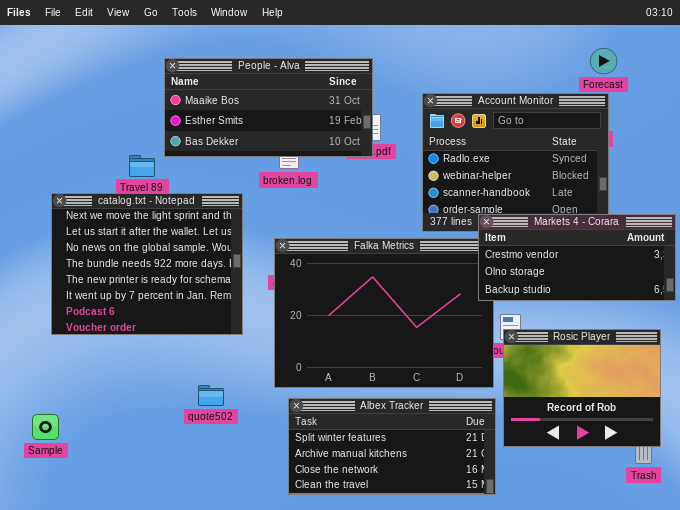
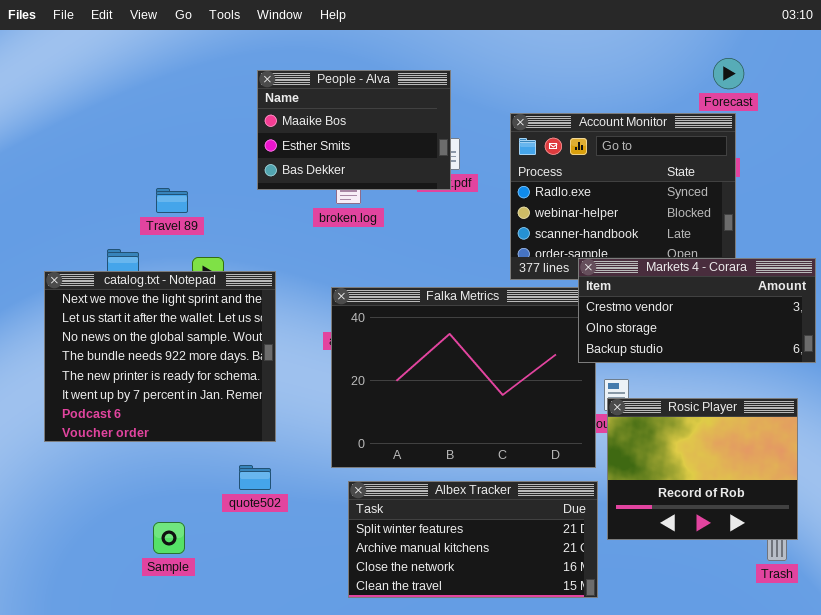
People - Alva: [164,58,373,157] -> [257,70,451,190], resized
catalog.txt - Notepad: [51,193,243,335] -> [44,271,276,442], moved
Sample: [32,414,59,440] -> [153,522,185,554], moved

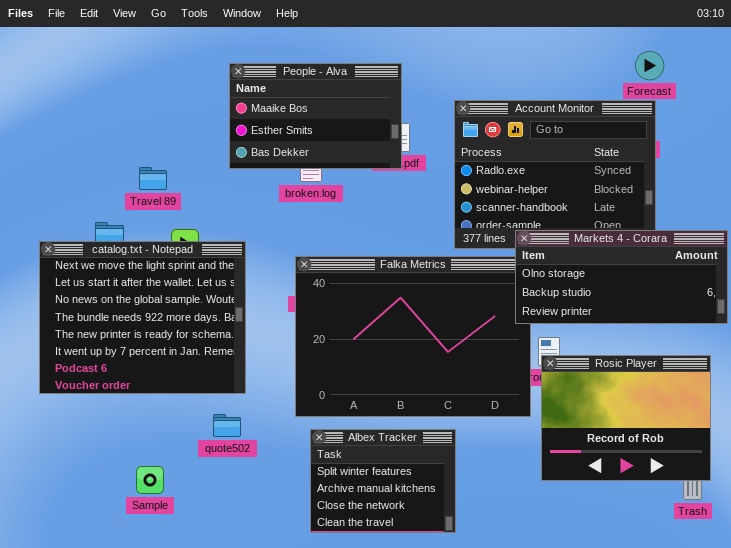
Markets 4 - Corara: [578,258,816,363] -> [515,230,728,324], scrolled down 1 row
Albex Tracker: [348,481,598,598] -> [310,429,456,533], resized

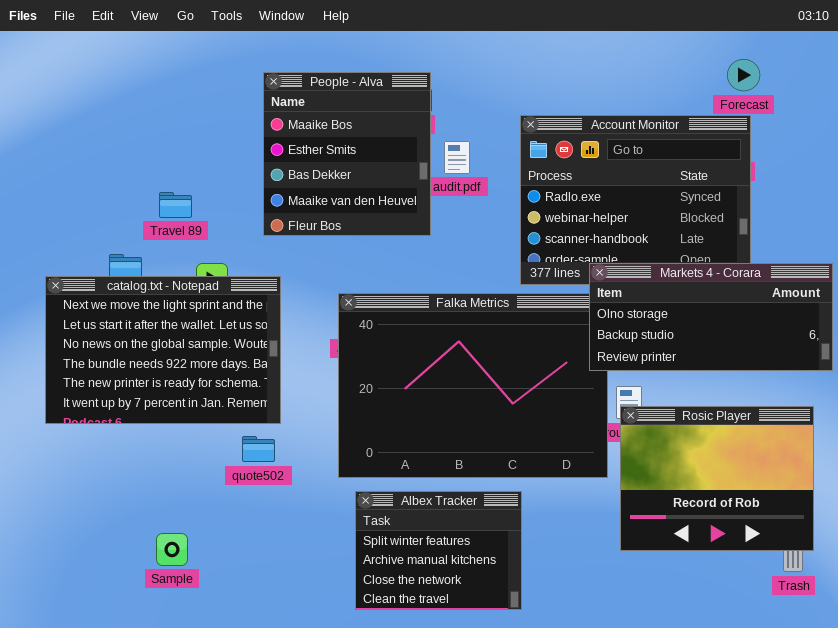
People - Alva: [229,63,402,169] -> [263,72,431,236], resized
catalog.txt - Notepad: [39,241,246,394] -> [45,276,281,424], resized
quote502: [213,414,241,437] -> [242,436,275,462], moved

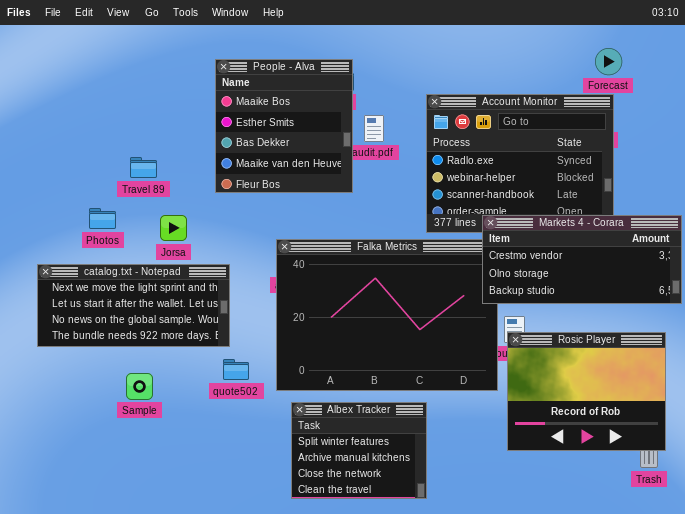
Markets 4 - Corara: [589,263,833,371] -> [482,215,682,304], scrolled up 1 row
catalog.txt - Notepad: [45,276,281,424] -> [37,264,230,347], resized
quote502: [242,436,275,462] -> [223,359,249,380], moved
Sample: [156,533,188,566] -> [126,373,153,400], moved

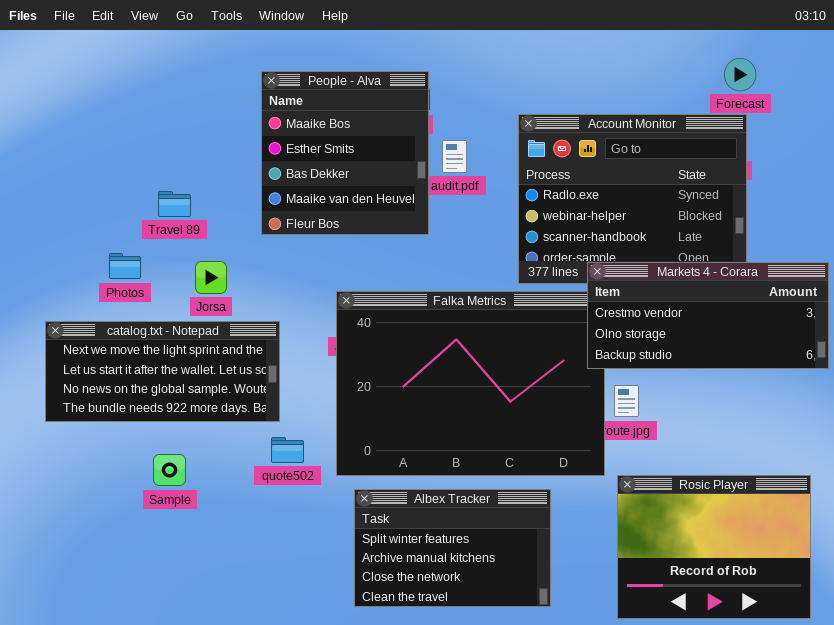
Rosic Player: [507,332,666,451] -> [617,475,811,619], moved
Albex Tracker: [291,402,427,499] -> [354,489,551,607], resized

